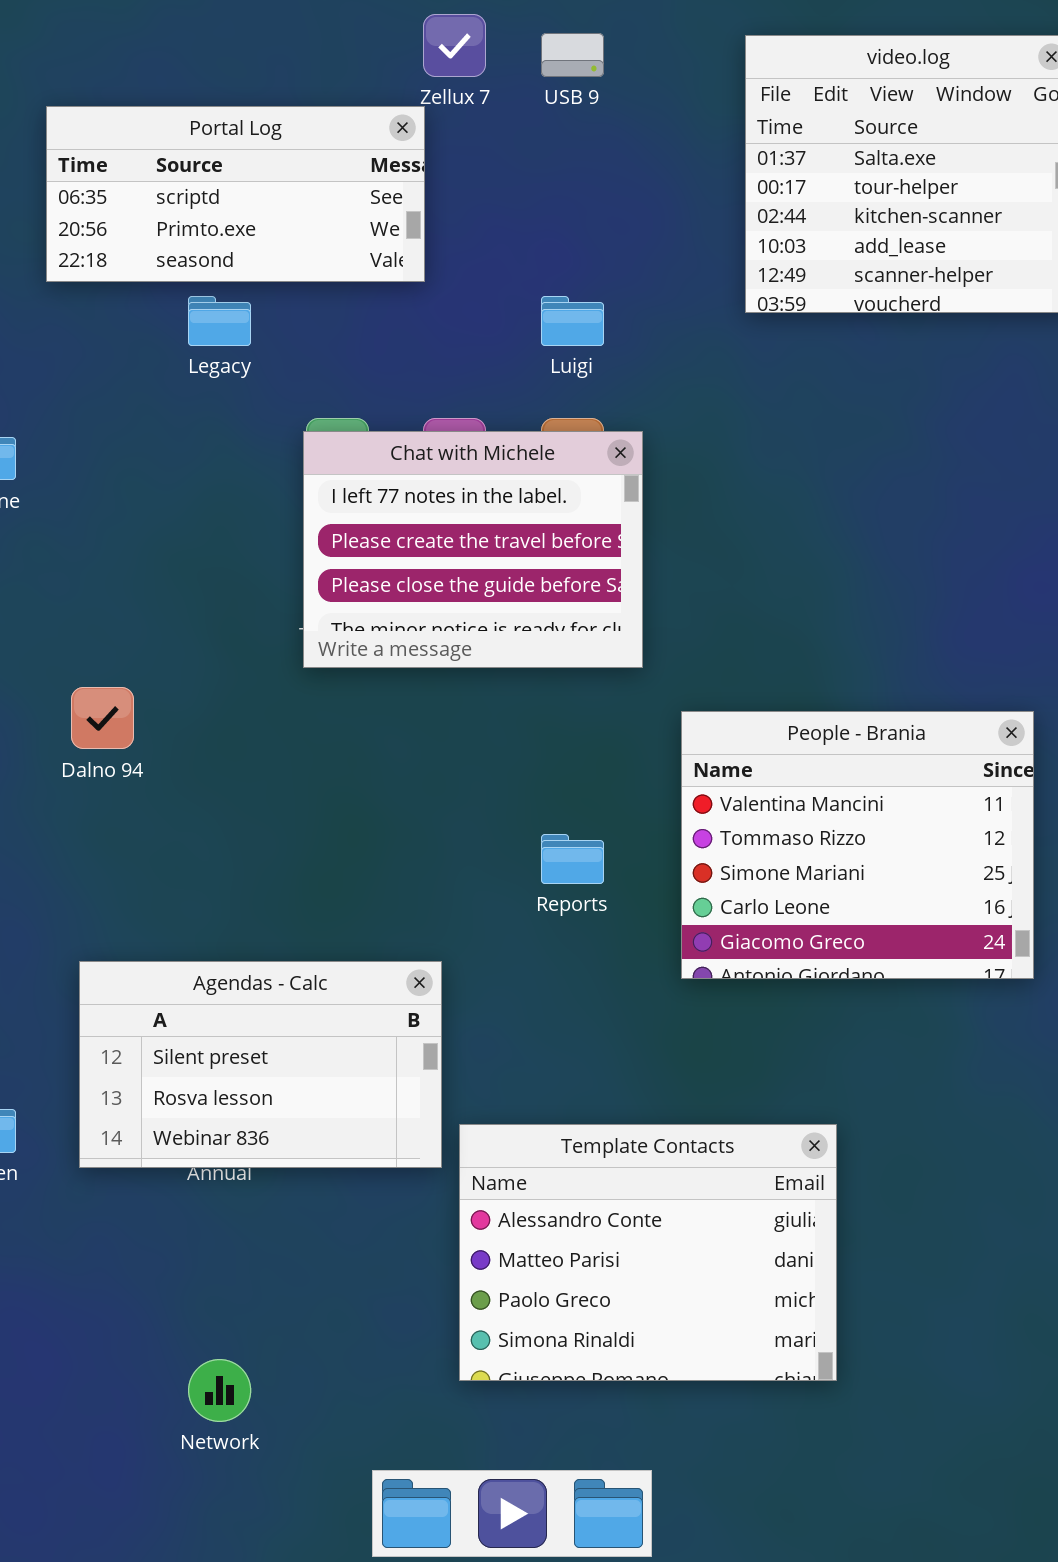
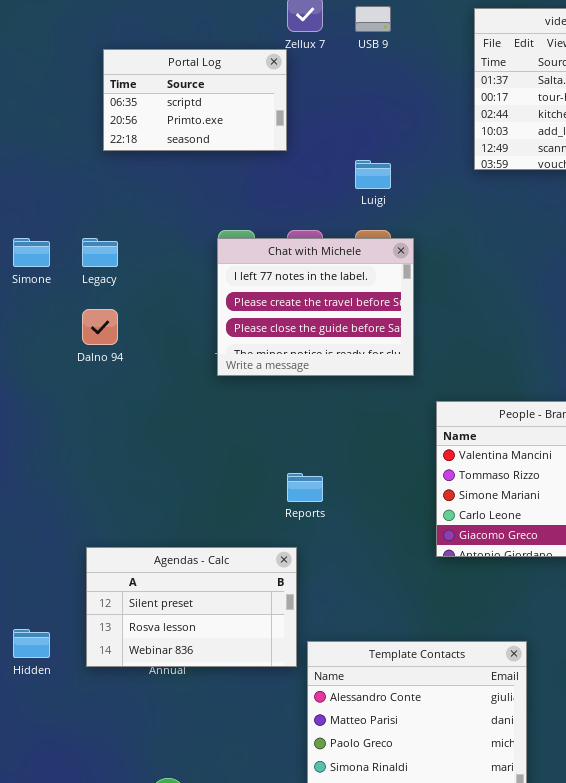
Portal Log: [46,106,425,282] -> [103,49,287,151], resized
Legacy: [188,296,251,346] -> [82,238,118,267], moved
Dalno 94: [71,687,134,749] -> [82,309,118,345], moved
Reports: [541,834,604,884] -> [287,473,323,502], moved

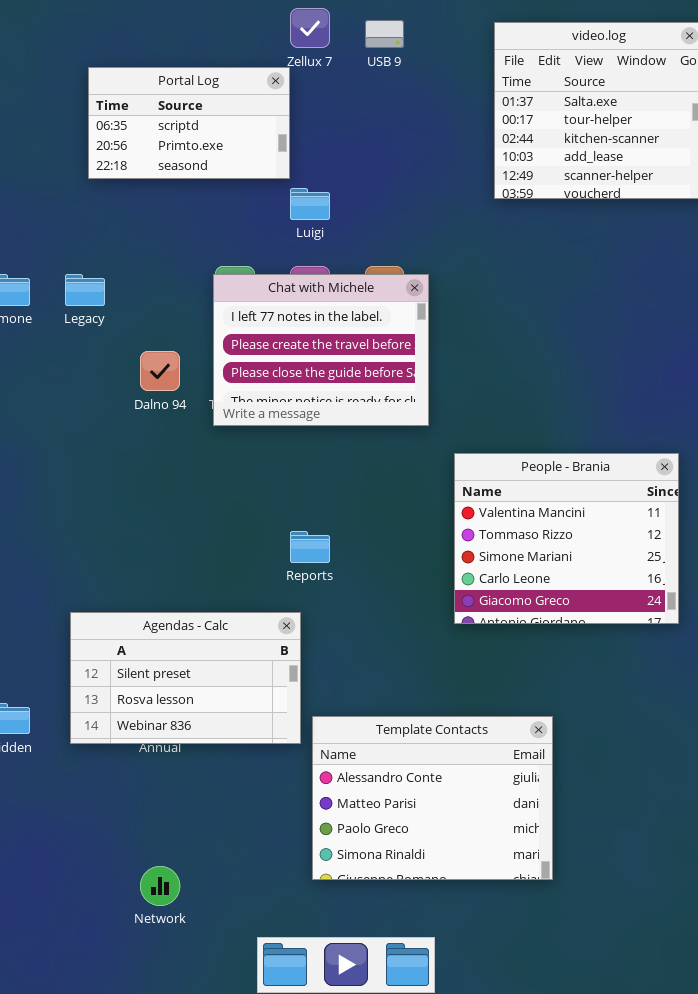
Luigi: [355,160,391,189] -> [290,188,330,220], moved
Dalno 94: [82,309,118,345] -> [140,351,180,391], moved

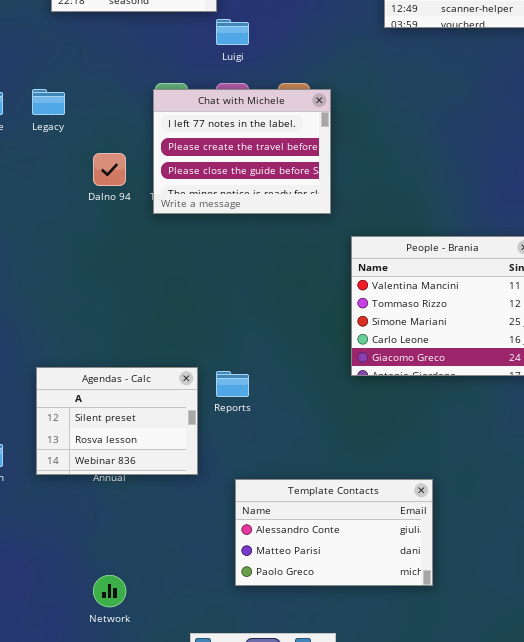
Reports: [290,531,330,563] -> [216,371,249,397], moved
Agendas - Calc: [70,612,301,744] -> [36,367,198,475], resized
Template Contacts: [312,716,553,880] -> [235,479,433,586], resized

